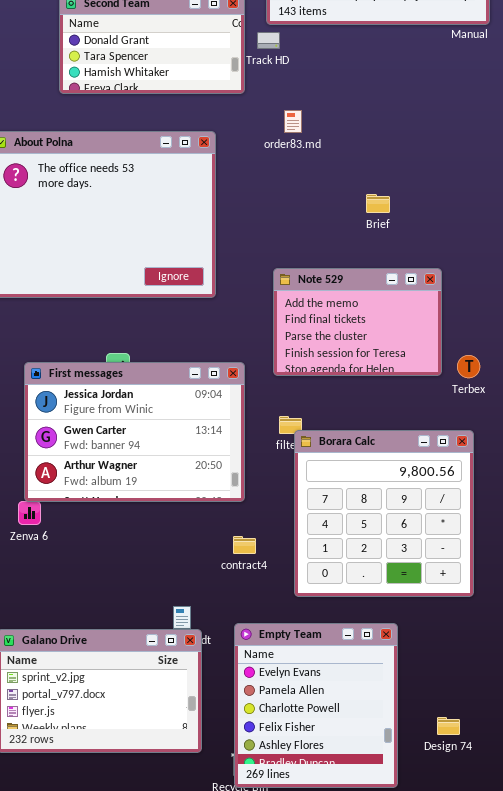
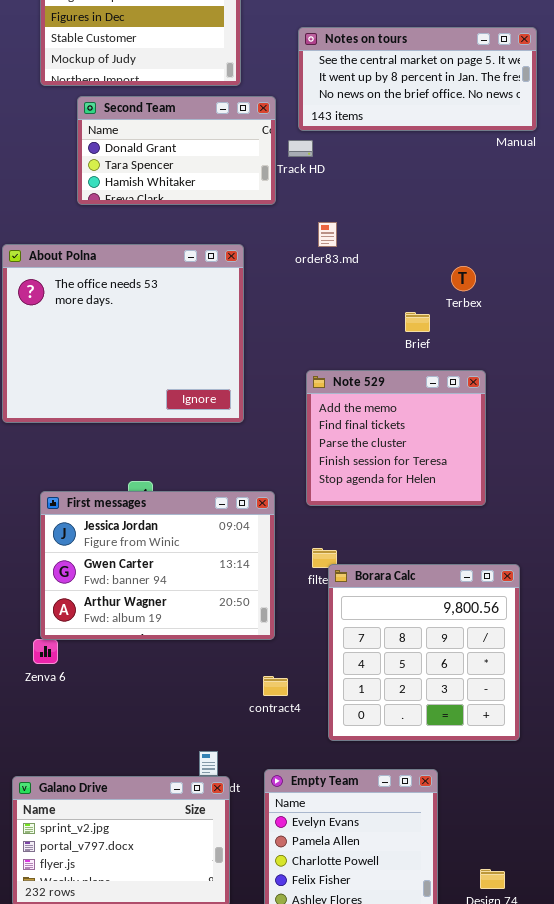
Note 529: [273,268,442,376] -> [306,370,486,506], resized
Terbex: [457,355,480,378] -> [451,266,476,291], moved

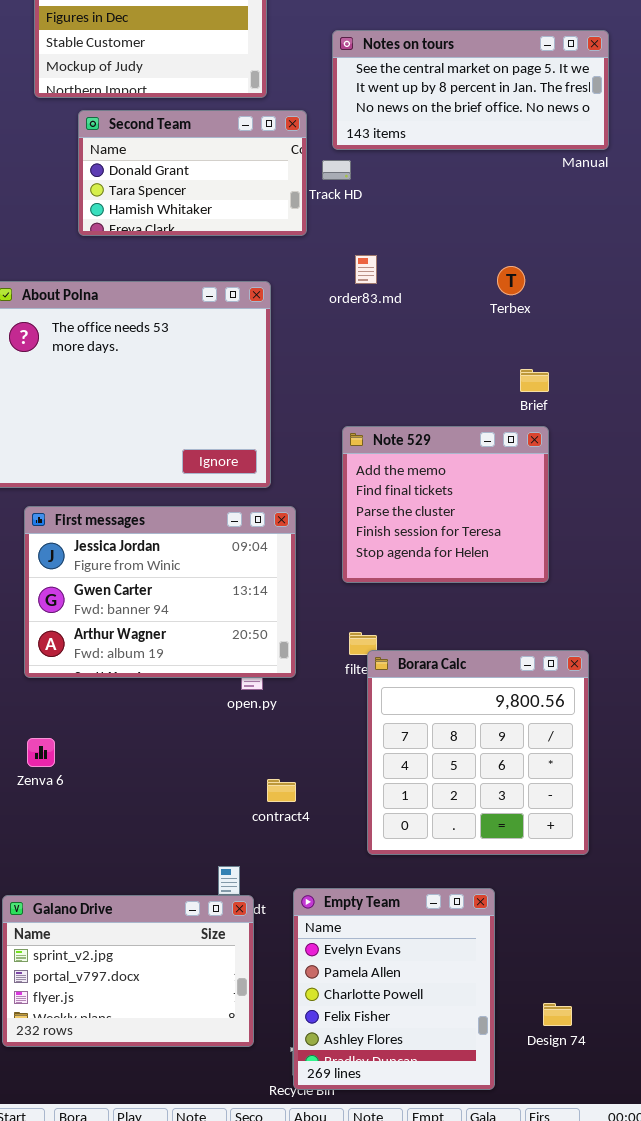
Terbex: [451,266,476,291] -> [497,266,525,295], moved
Brief: [405,312,430,332] -> [520,369,549,392], moved
First messages: [40,491,275,640] -> [24,506,296,678], moved
contract4: [263,676,288,696] -> [267,779,296,802], moved

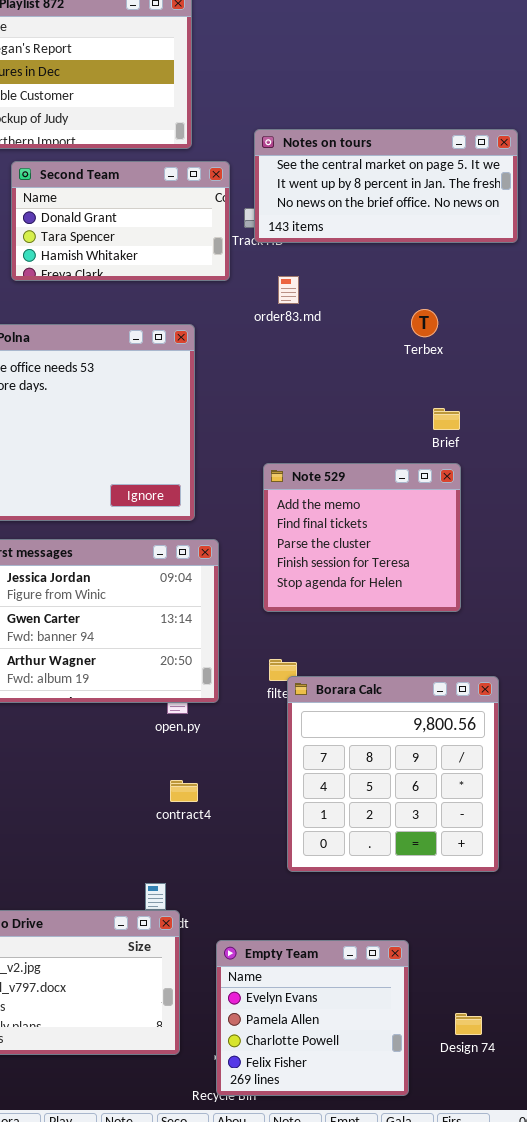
Notes on tours: [332,30,609,150] -> [254,129,518,243], moved
order83.md: [355,255,377,284] -> [278,276,299,304], moved
contract4: [267,779,296,802] -> [170,780,198,802], moved
Empty Team: [293,888,495,1090] -> [216,940,409,1096], resized

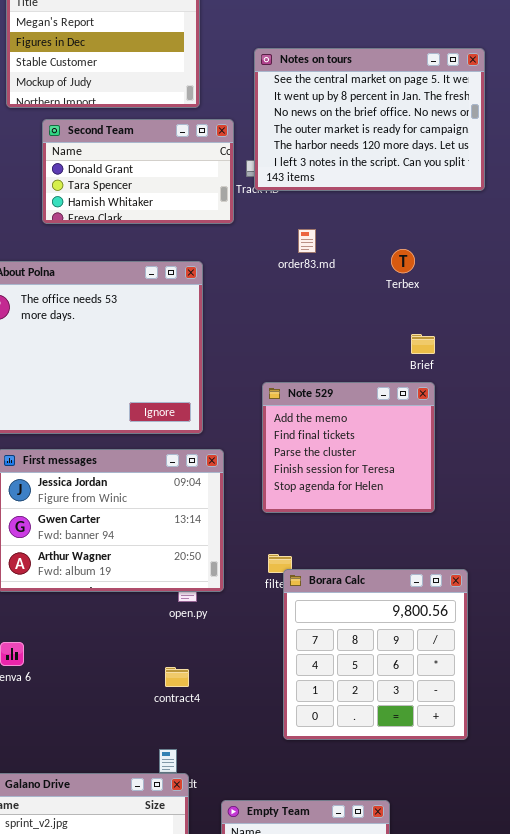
Notes on tours: [254,129,518,243] -> [254,48,485,191], resized
order83.md: [278,276,299,304] -> [298,229,316,253], moved
contract4: [170,780,198,802] -> [165,667,189,687], moved

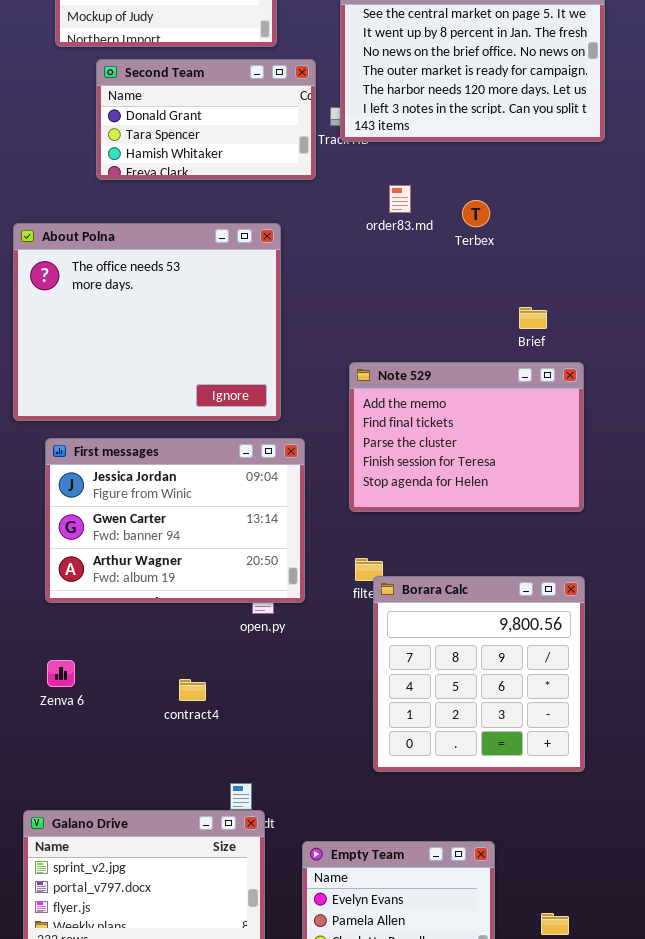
Terbex: [391,249,415,273] -> [462,200,490,227], moved
Note 529: [262,382,435,513] -> [349,362,584,512], resized
contract4: [165,667,189,687] -> [179,679,206,701], moved

